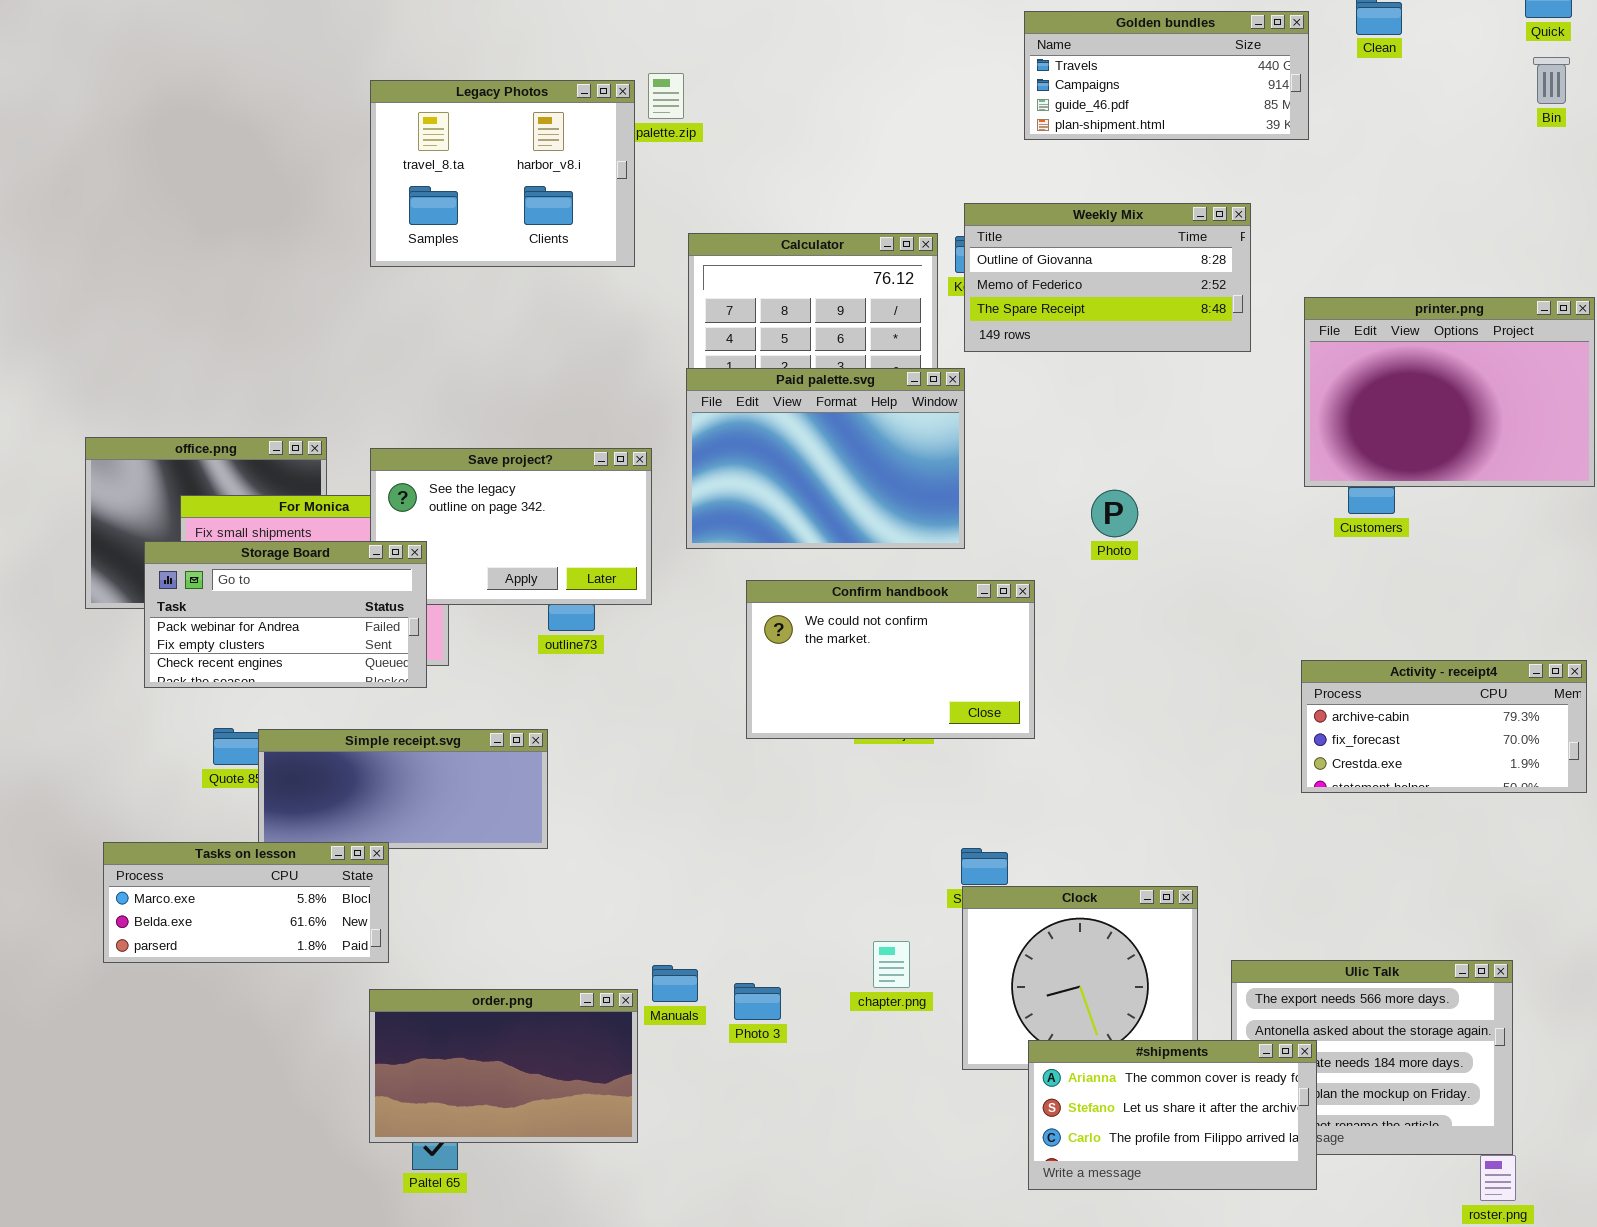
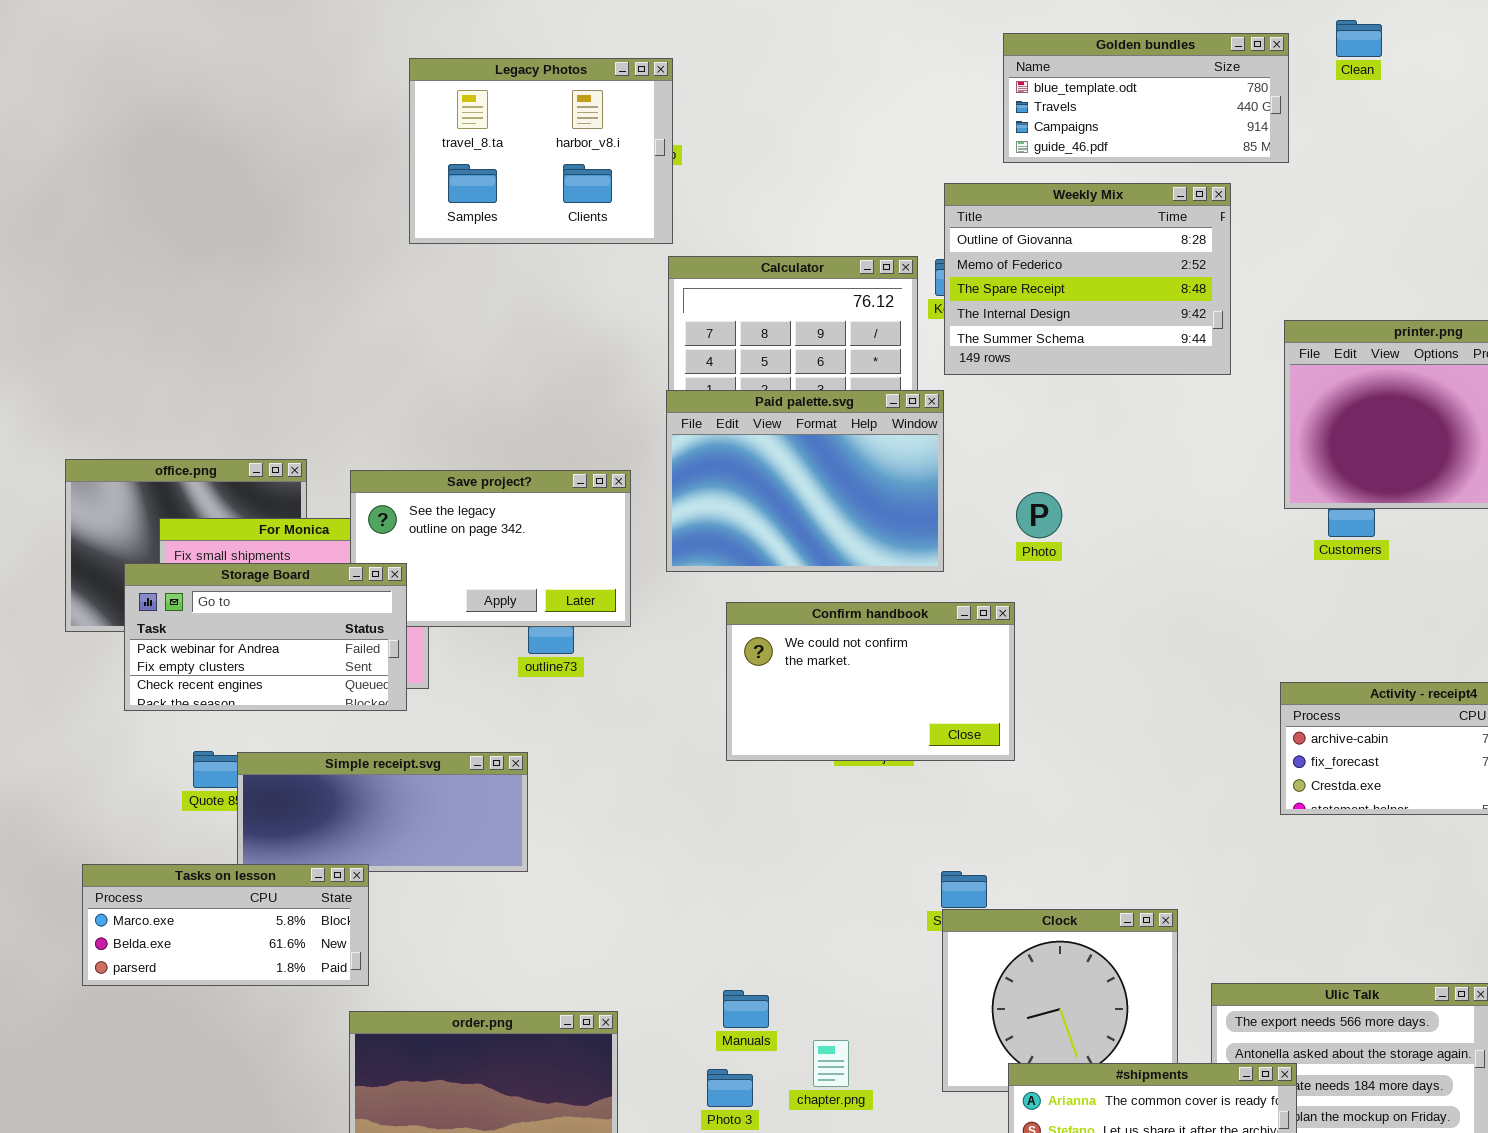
Golden bundles: [1024,11,1309,140] -> [1003,33,1289,163], scrolled up 1 row
Legacy Photos: [370,80,635,267] -> [409,58,673,244], moved
Weekly Mix: [964,203,1251,352] -> [944,183,1231,375], resized
Photo: [1091,490,1138,537] -> [1016,492,1062,538], moved
chapter.png: [873,941,910,988] -> [813,1040,849,1087], moved
Manuals: [652,965,698,1002] -> [723,990,769,1028], moved
Photo 3: [734,983,781,1020] -> [707,1069,753,1107], moved

